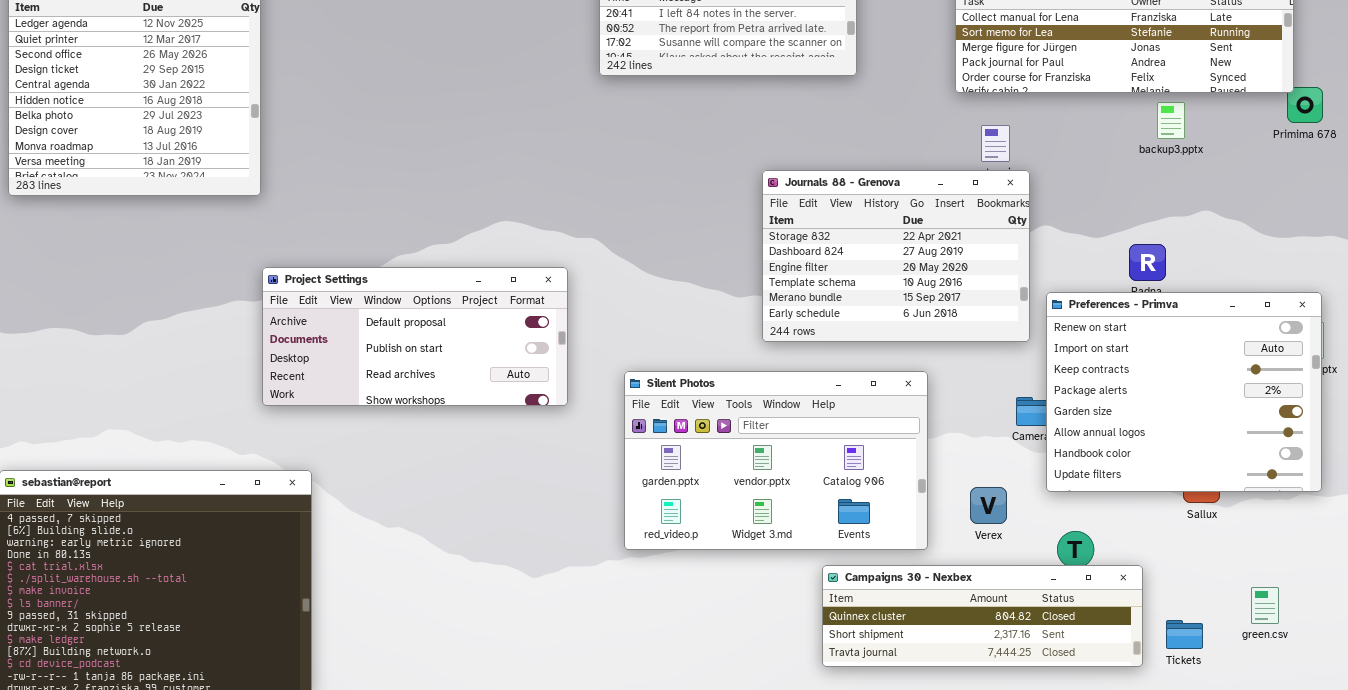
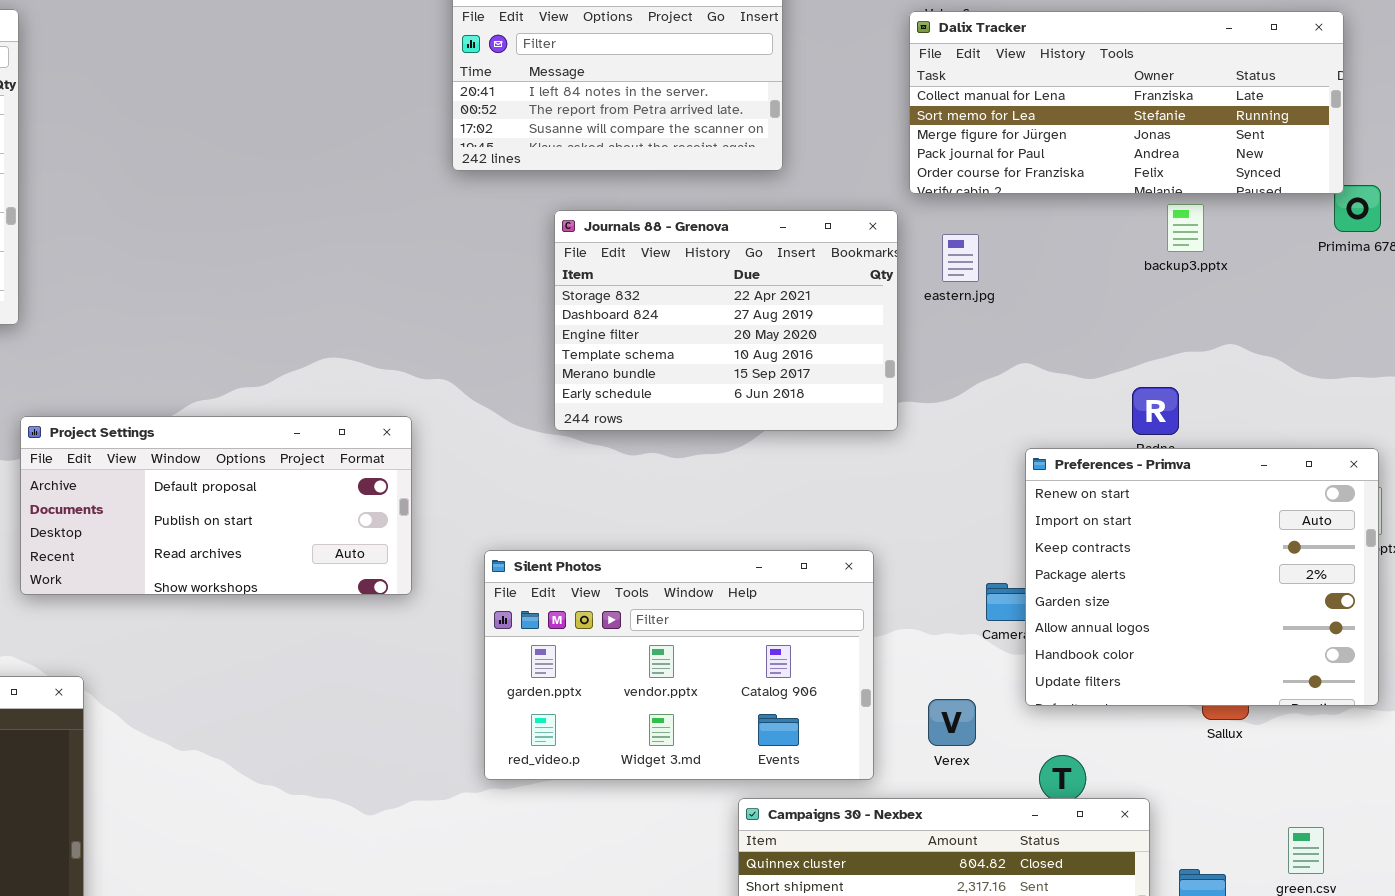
Journals 88 - Grenova: [762,170,1030,342] -> [554,210,898,431], moved

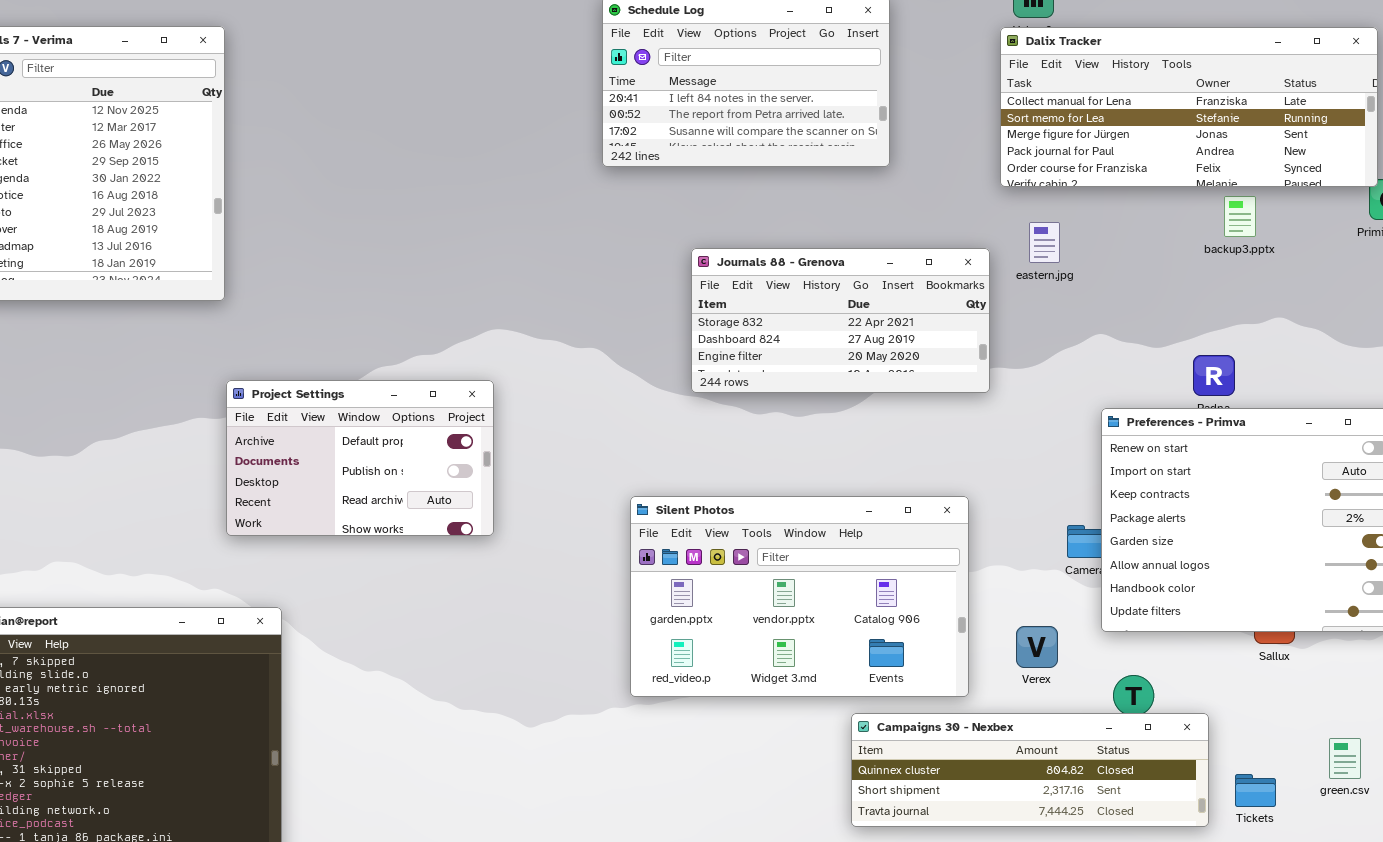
Journals 88 - Grenova: [554,210,898,431] -> [691,248,990,393], resized
Project Settings: [20,416,412,595] -> [226,380,494,536], resized

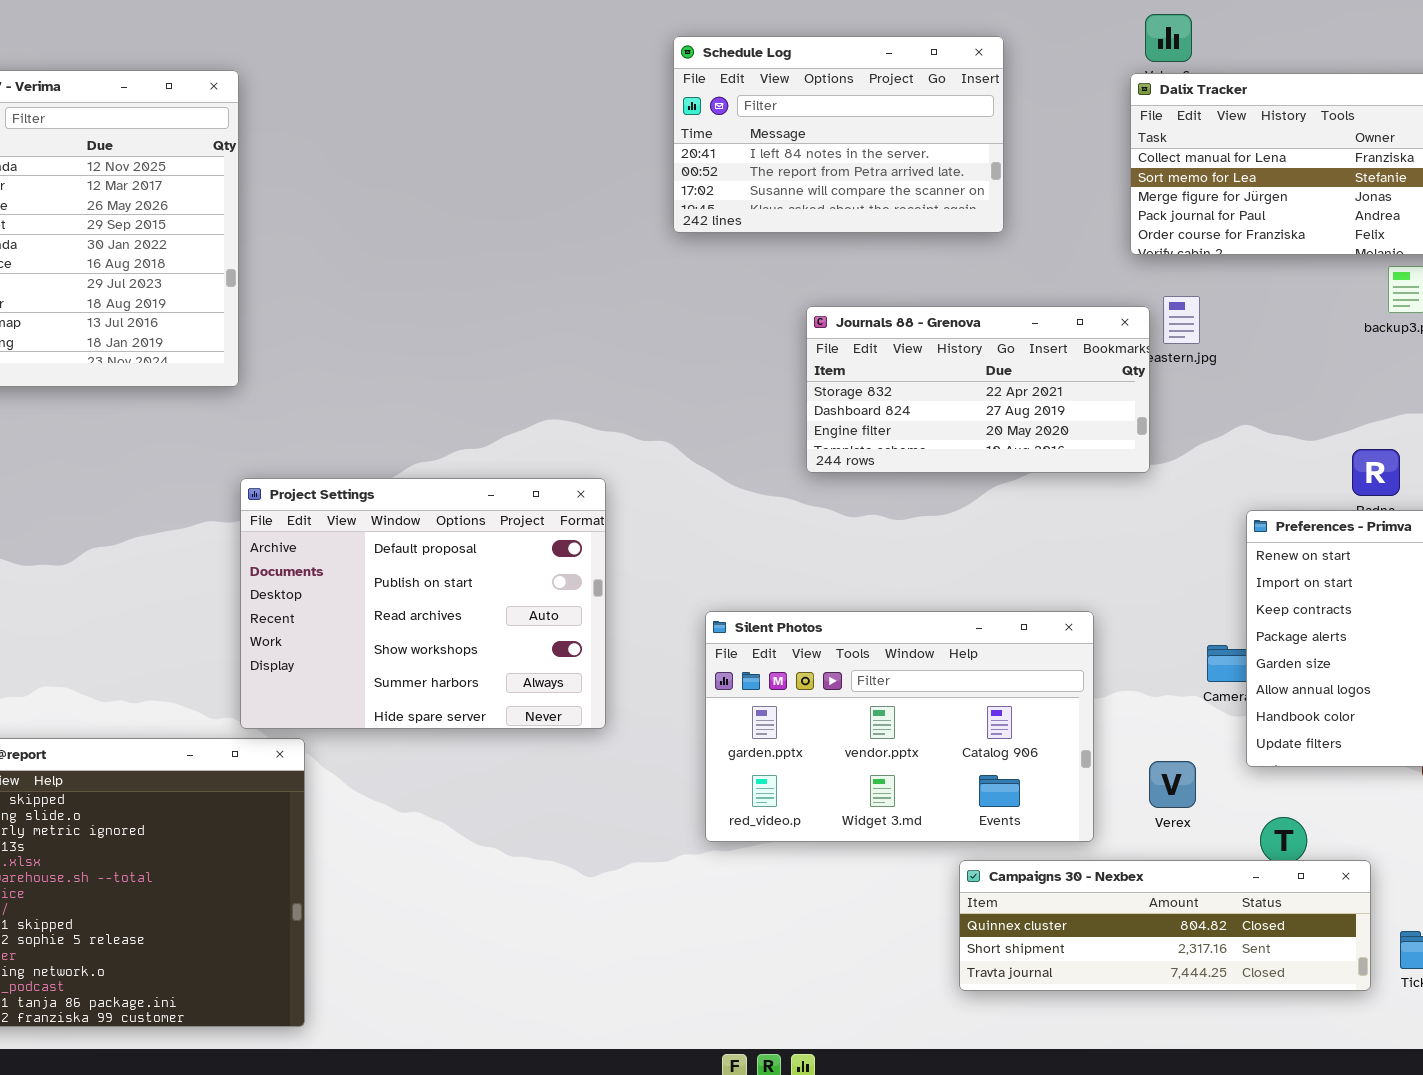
Journals 88 - Grenova: [691,248,990,393] -> [806,306,1150,473], moved
Project Settings: [226,380,494,536] -> [240,478,606,729], resized

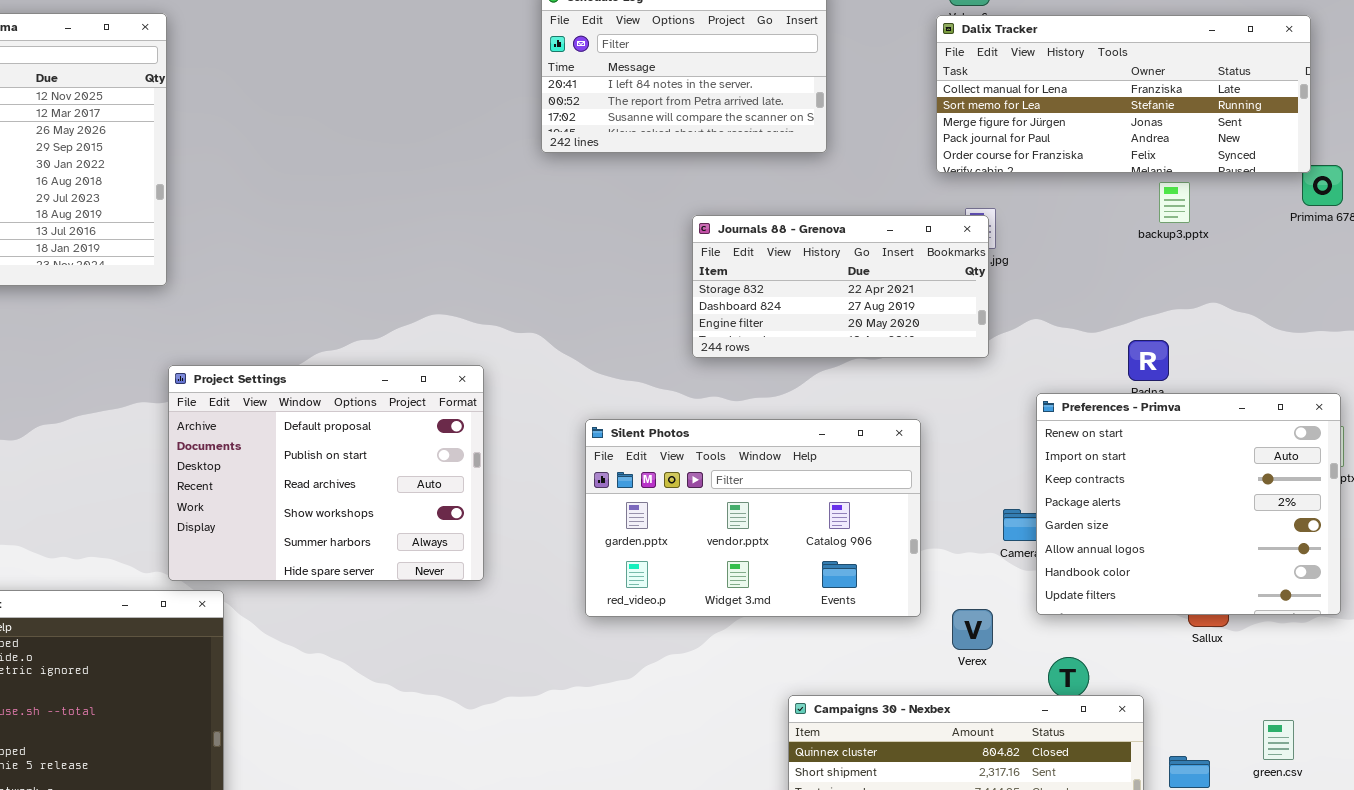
Journals 88 - Grenova: [806,306,1150,473] -> [692,215,989,358], moved
Silent Photos: [705,611,1094,842] -> [585,419,921,617], moved

